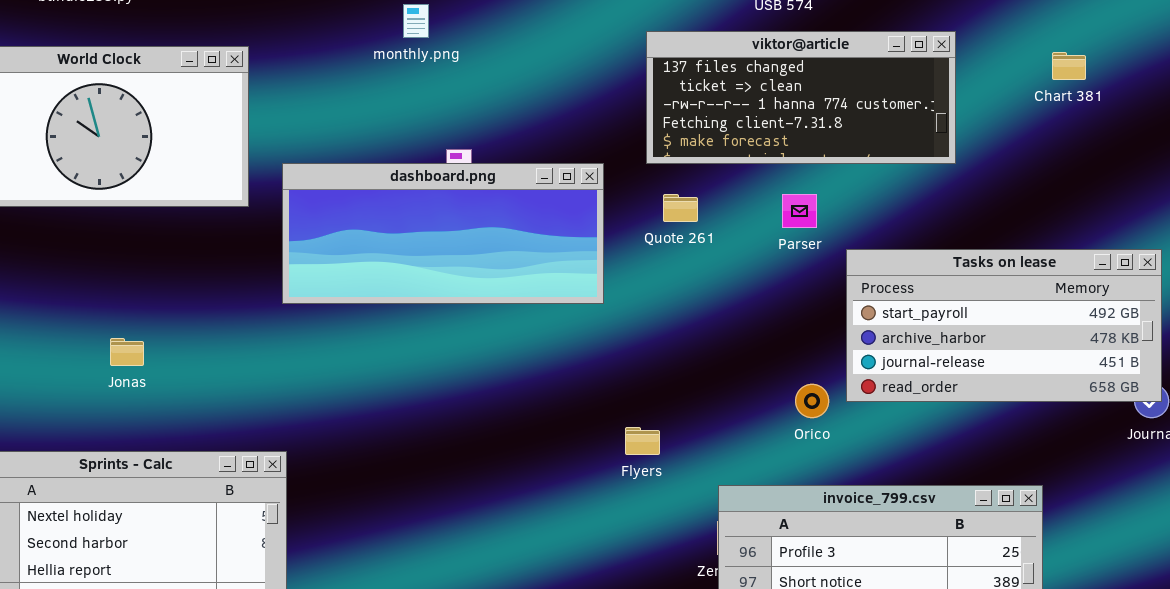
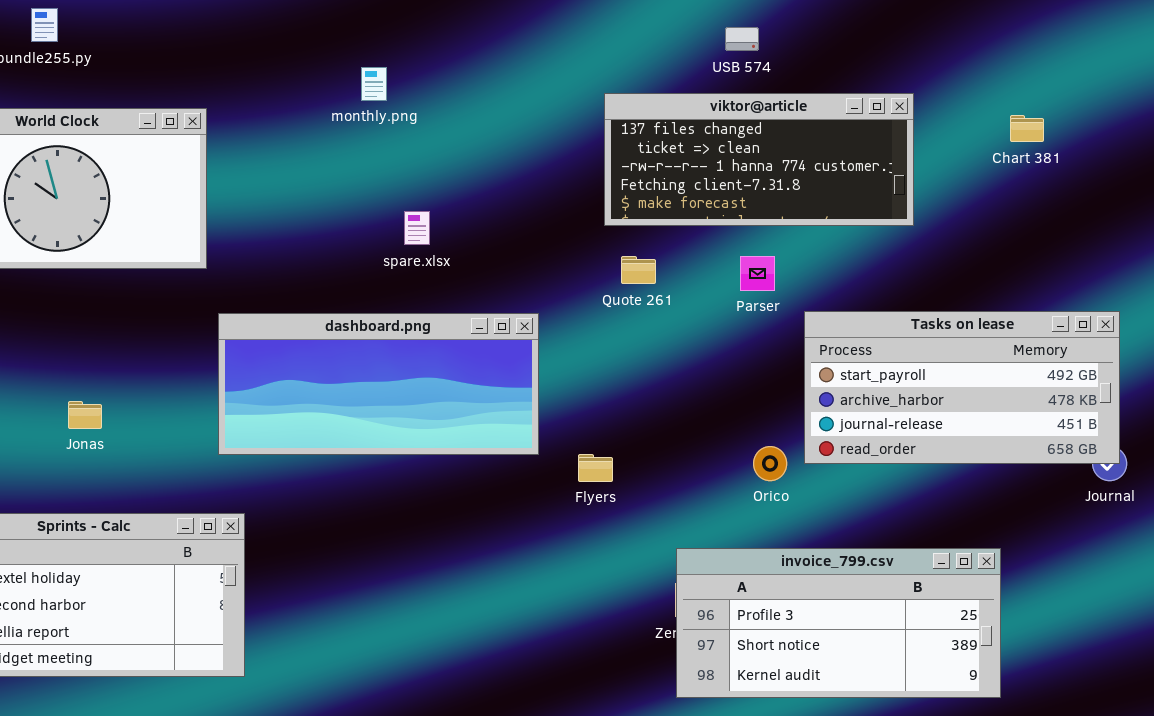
dashboard.png: [282,163,604,304] -> [218,313,539,455], moved
Flyers: [625,427,660,455] -> [578,454,613,482], moved

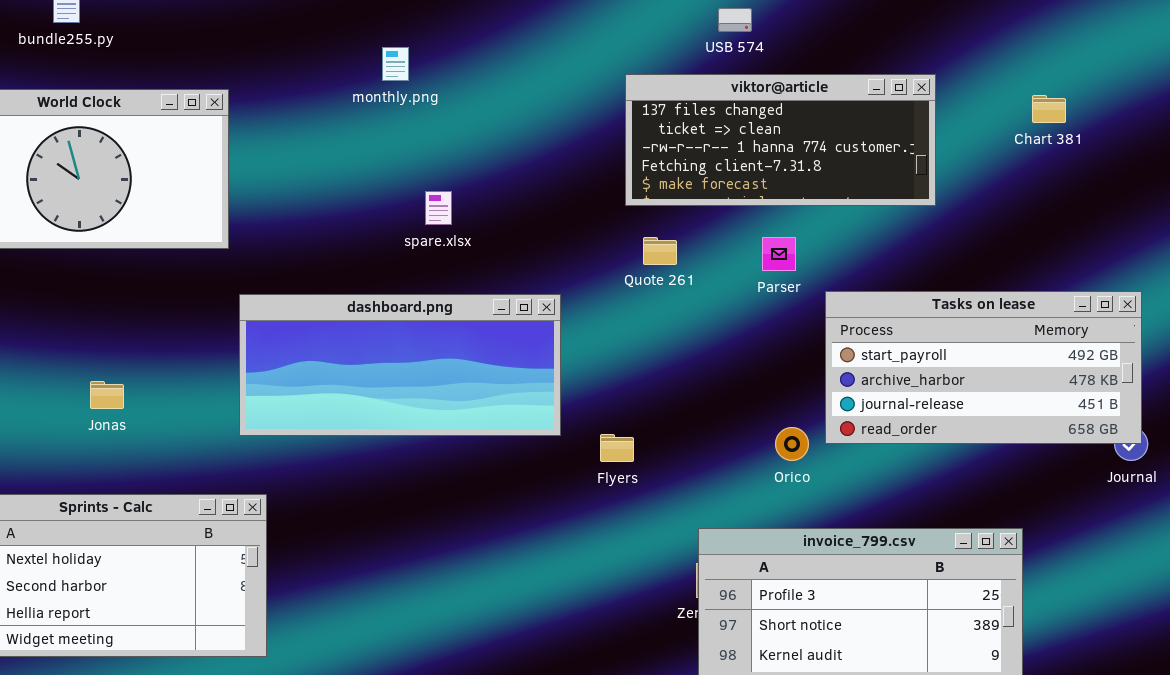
USB 574: [725,27,759,51] -> [718,8,752,32], moved

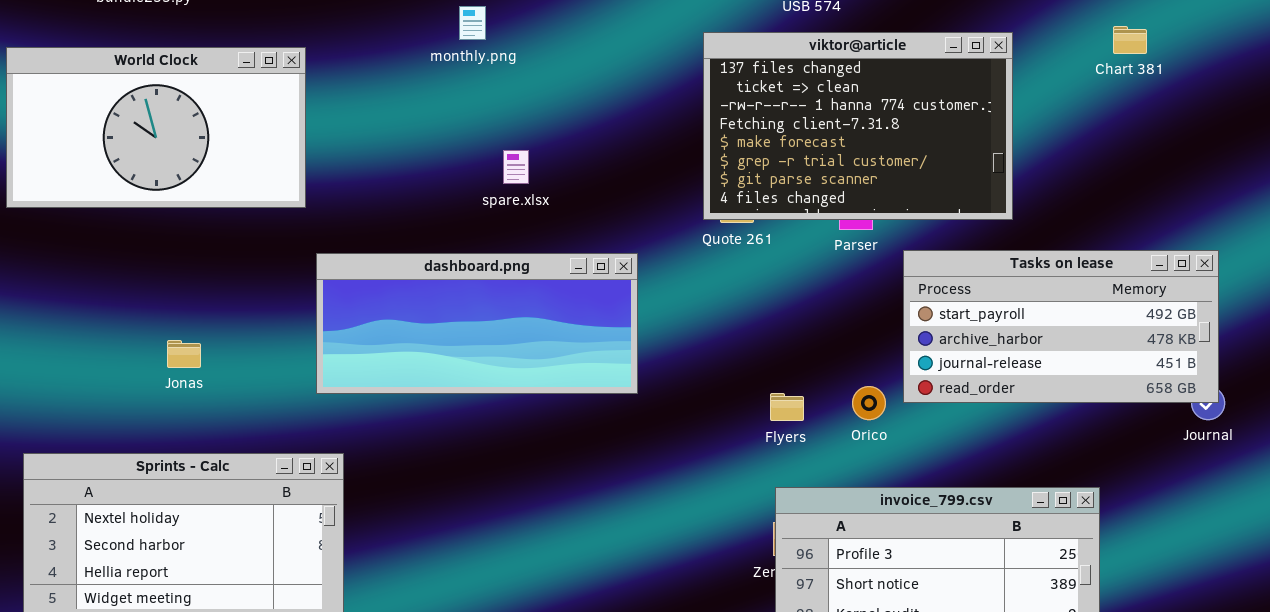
viktor@article: [625,74,936,206] -> [703,32,1013,220], resized
Chart 381: [1032,95,1066,123] -> [1113,26,1147,54], moved
Flyers: [600,434,634,462] -> [770,393,804,421], moved

